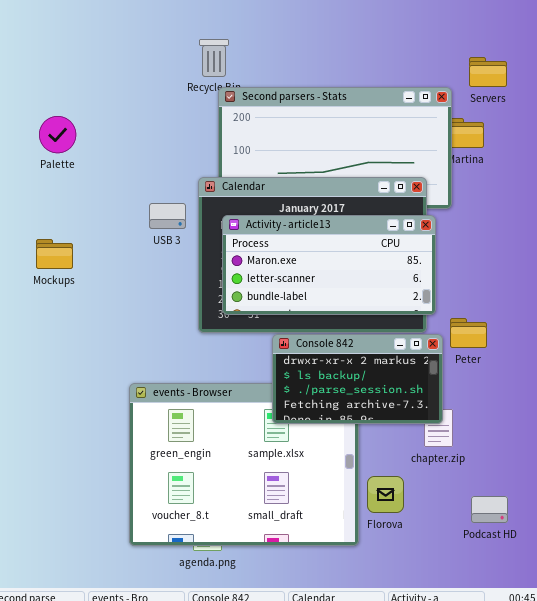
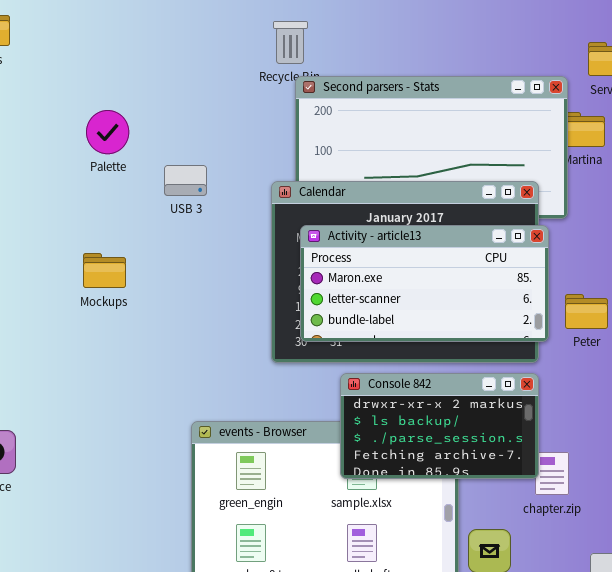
USB 3: [149,203,186,229] -> [164,165,207,196], moved
Peter: [450,318,487,348] -> [565,294,608,329], moved
Console 842: [272,334,443,424] -> [340,373,539,479], moved

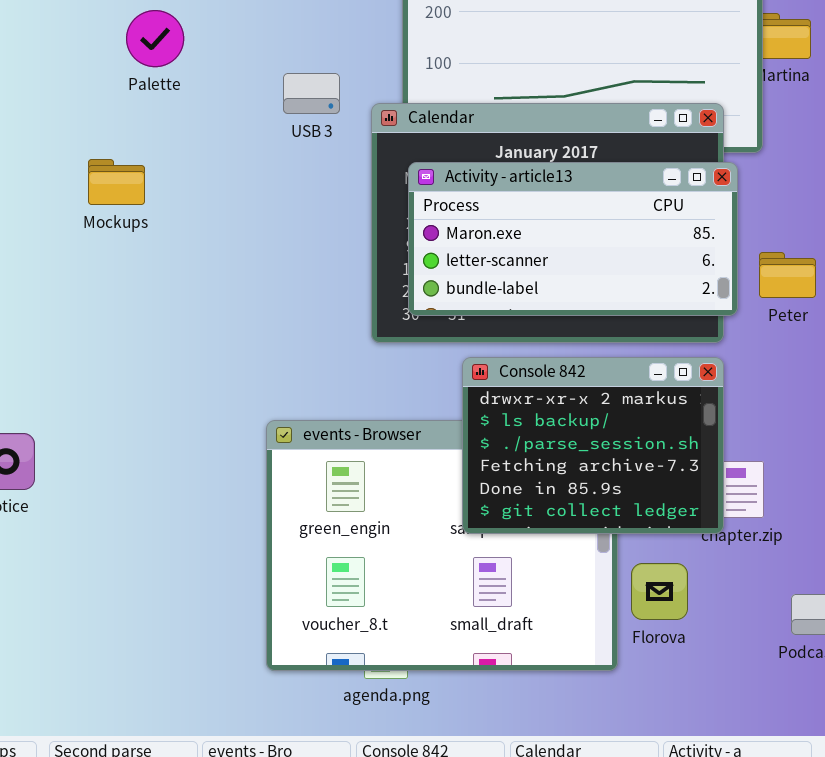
USB 3: [164,165,207,196] -> [283,73,340,114], moved
Mockups: [83,253,126,288] -> [88,159,145,205], moved
Console 842: [340,373,539,479] -> [462,357,724,534], resized

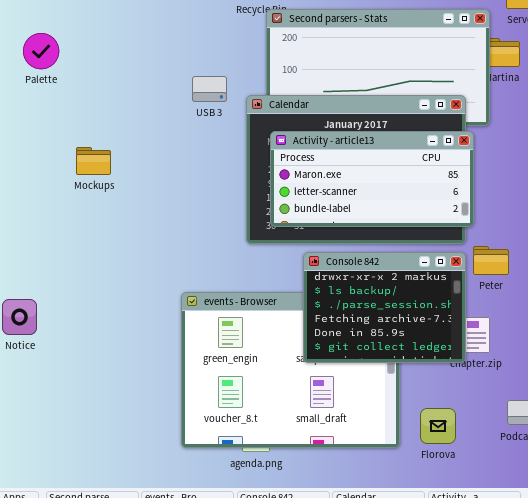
Palette: [126,10,184,67] -> [23,33,59,69], moved
Mockups: [88,159,145,205] -> [76,147,111,175], moved
Peter: [759,252,816,298] -> [473,246,509,275], moved
Florova: [631,563,688,620] -> [420,408,456,444], moved

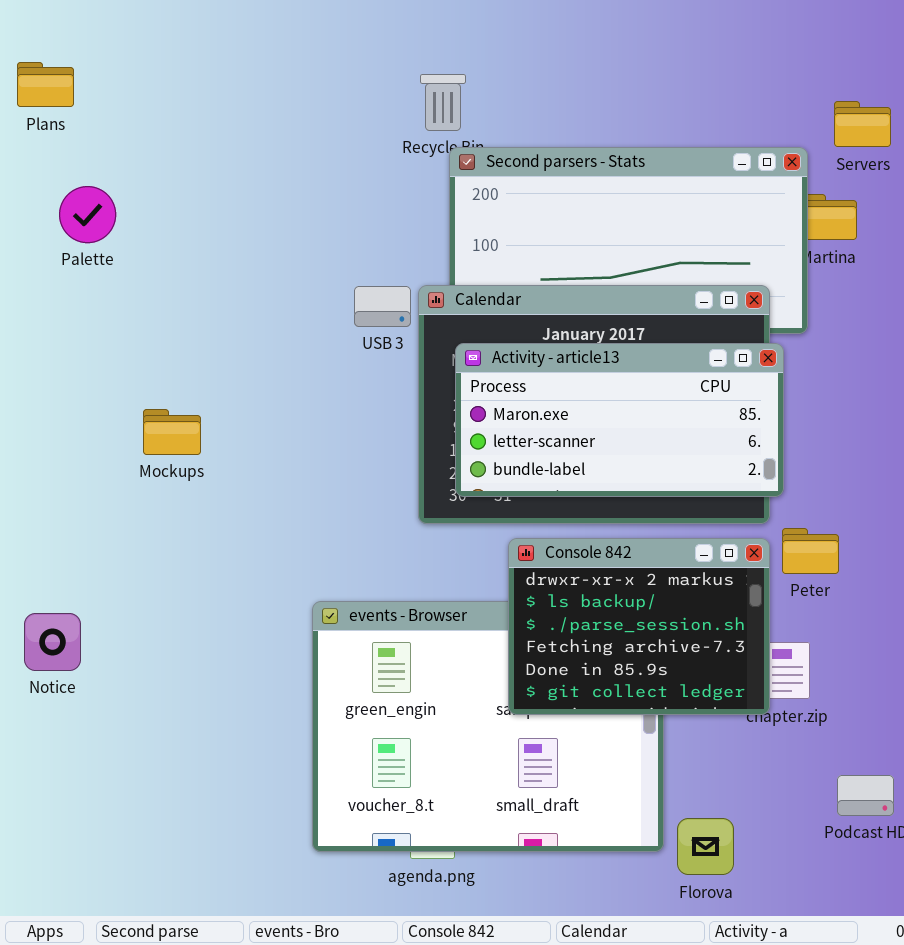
USB 3: [192,76,227,102] -> [354,286,411,327], moved
Mockups: [76,147,111,175] -> [143,409,201,455], moved
Florova: [420,408,456,444] -> [677,818,734,875], moved

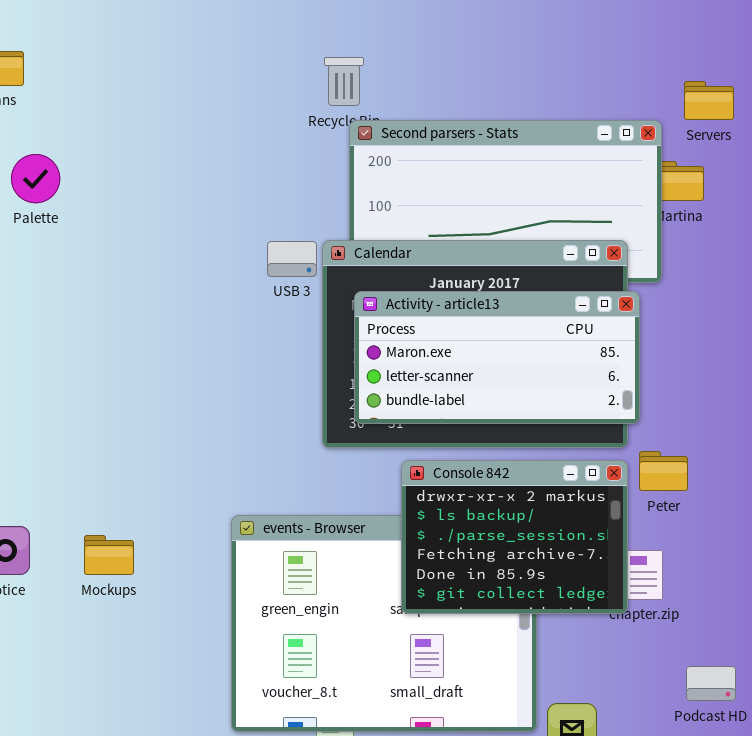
Mockups: [143,409,201,455] -> [84,535,134,575], moved

